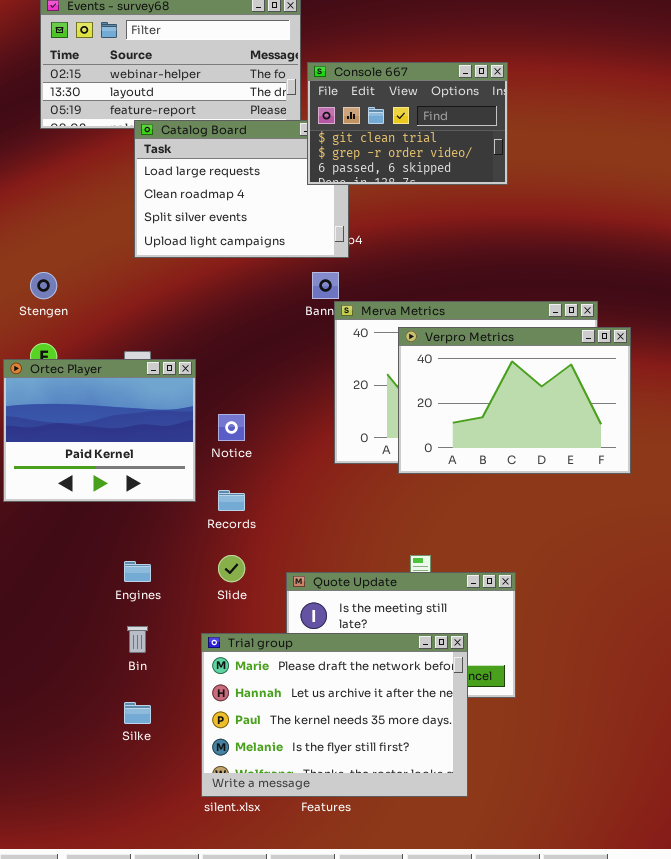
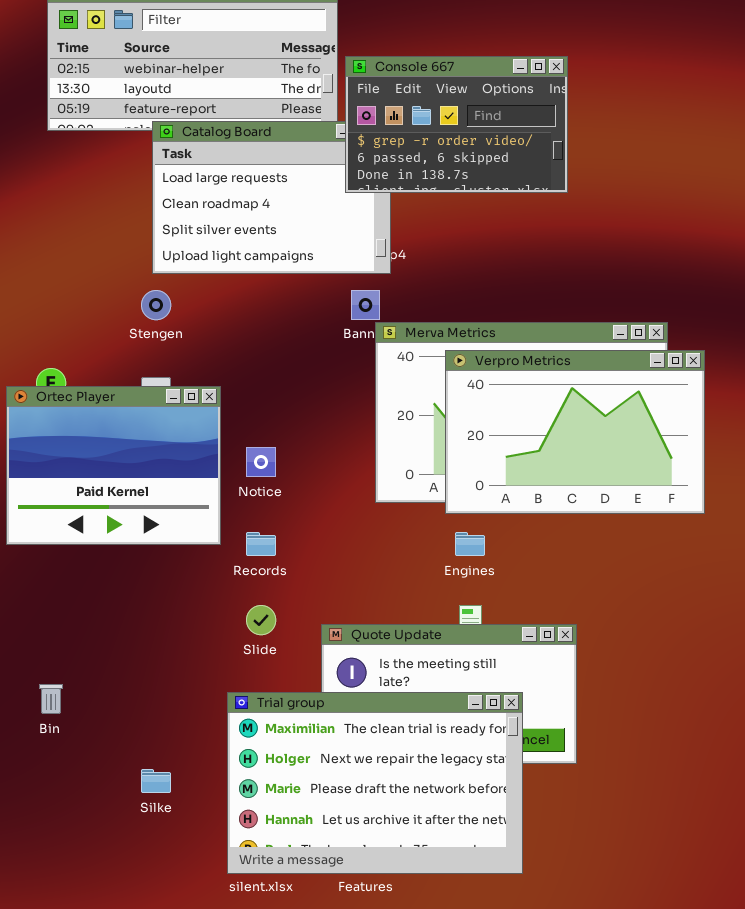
Console 667: [307,62,508,185] -> [345,56,568,193], scrolled down 1 row
Stengen: [30,272,57,299] -> [141,290,171,320], moved
Engines: [124,561,151,582] -> [455,532,485,556], moved
Bin: [127,626,148,653] -> [39,684,63,714], moved
Trial group: [201,633,468,797] -> [227,692,523,874], scrolled up 2 rows

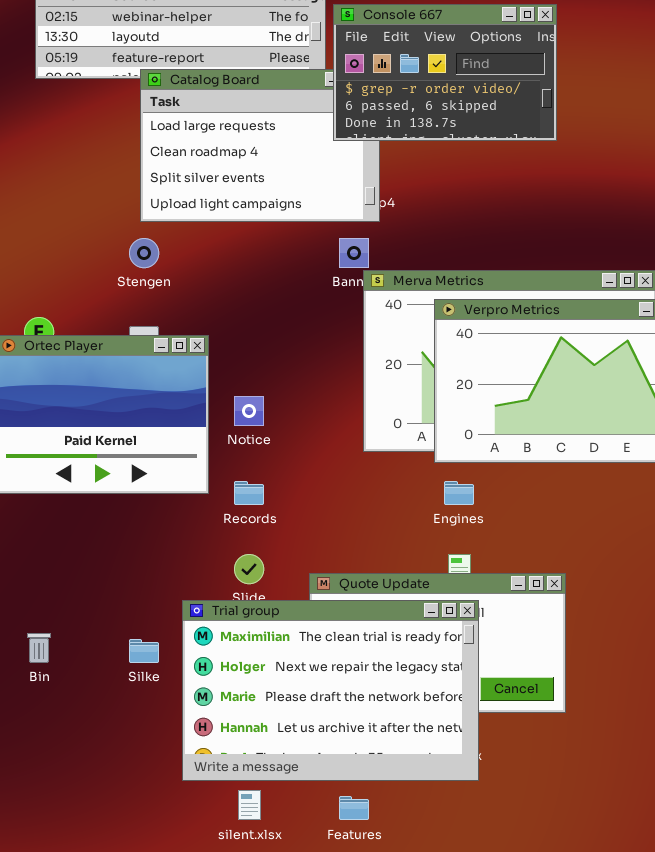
Trial group: [227,692,523,874] -> [182,600,479,781], moved
Silke: [141,769,171,793] -> [129,639,159,663], moved

